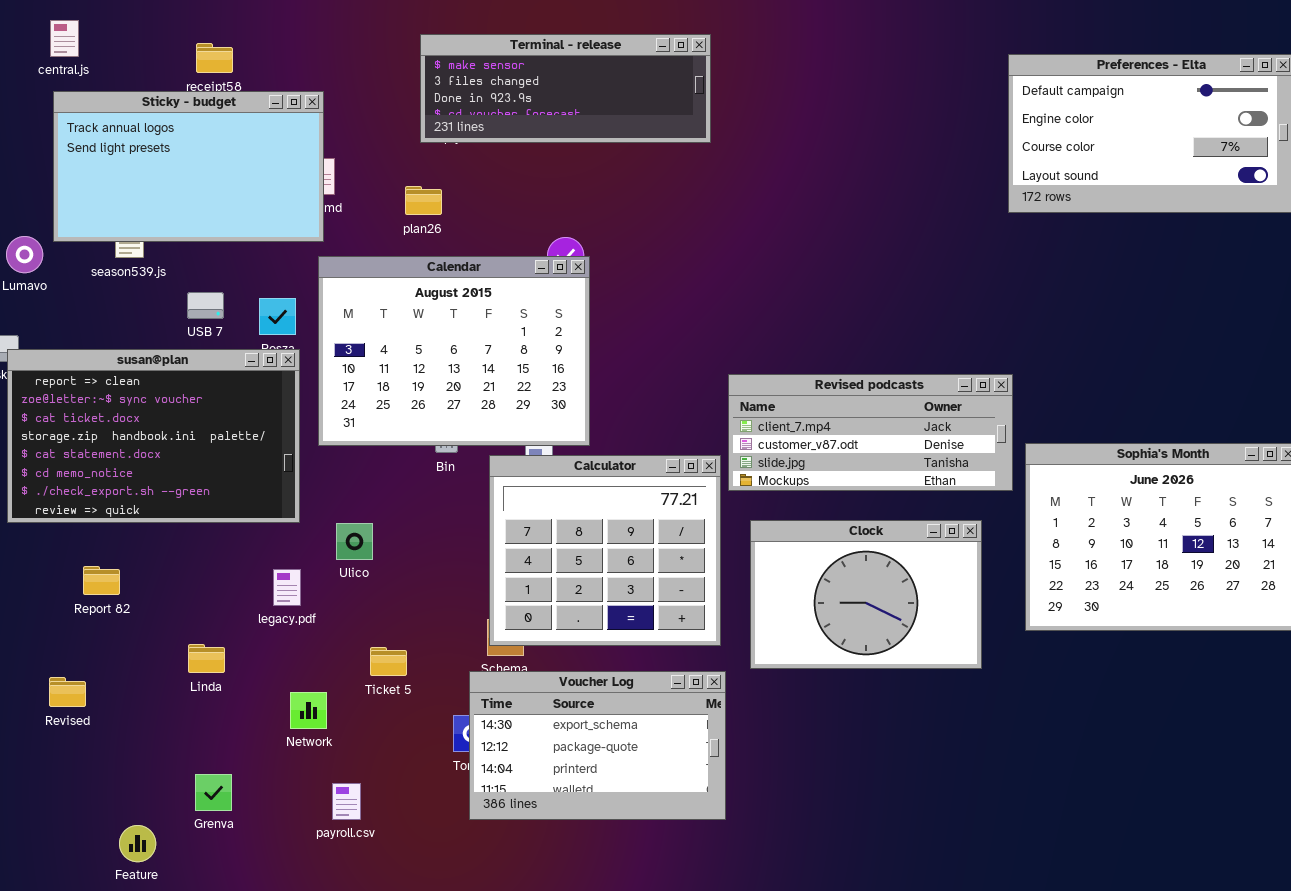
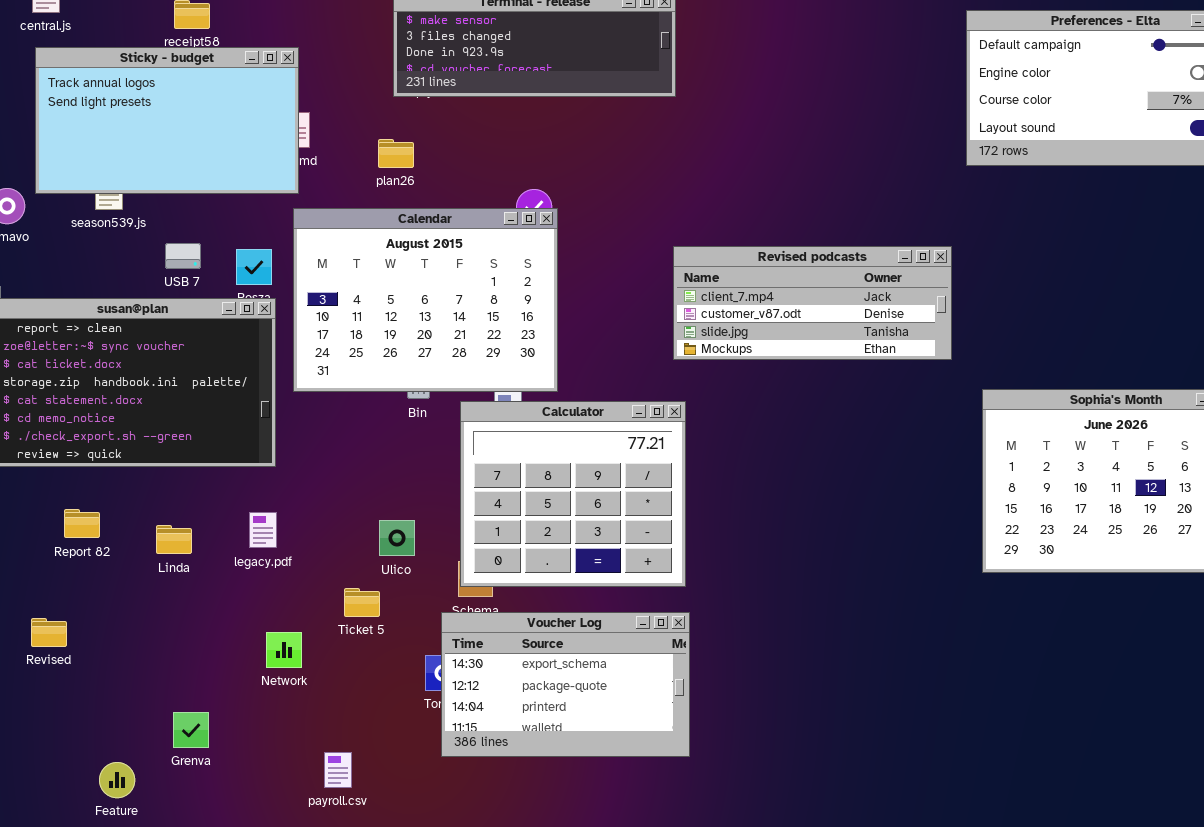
Revised podcasts: [728,374,1013,491] -> [673,246,952,360], moved
Clock: [750,520,982,669] -> none, closed
Ulico: [336,523,373,560] -> [379,520,415,556], moved
Linda: [188,644,225,673] -> [156,525,192,554], moved
payroll.csv: [332,783,361,820] -> [324,752,352,788], moved

